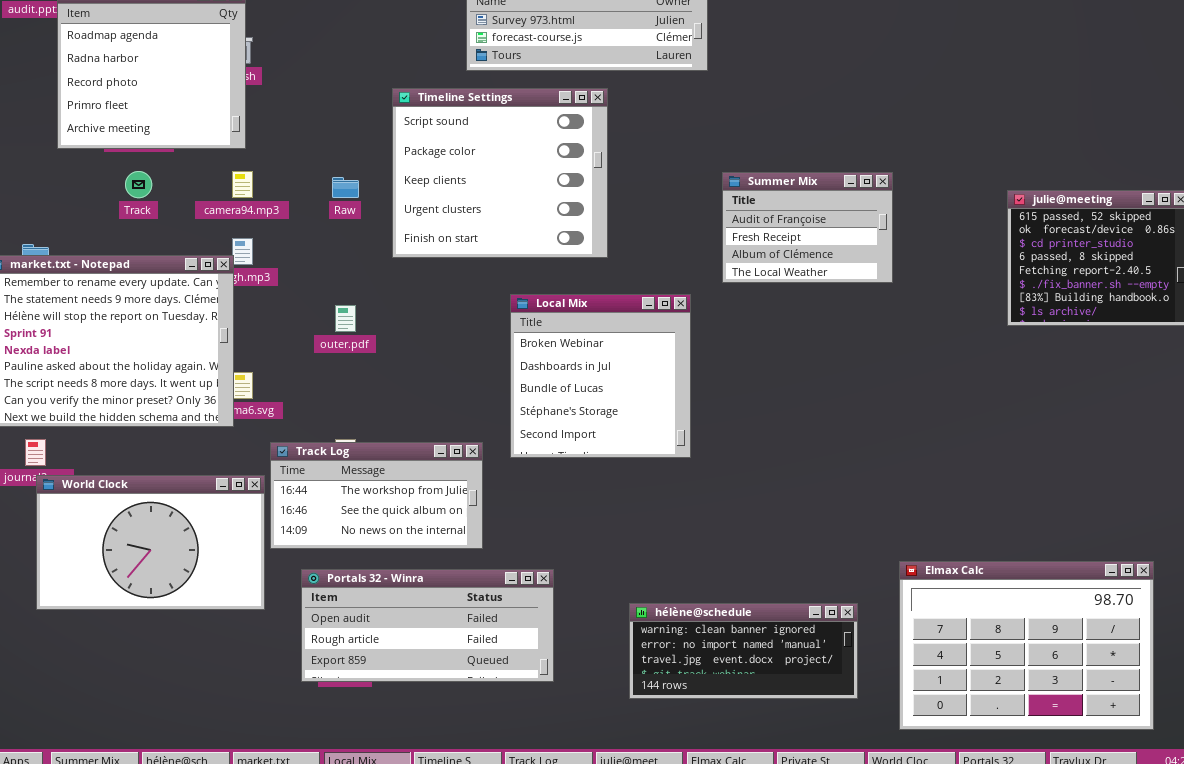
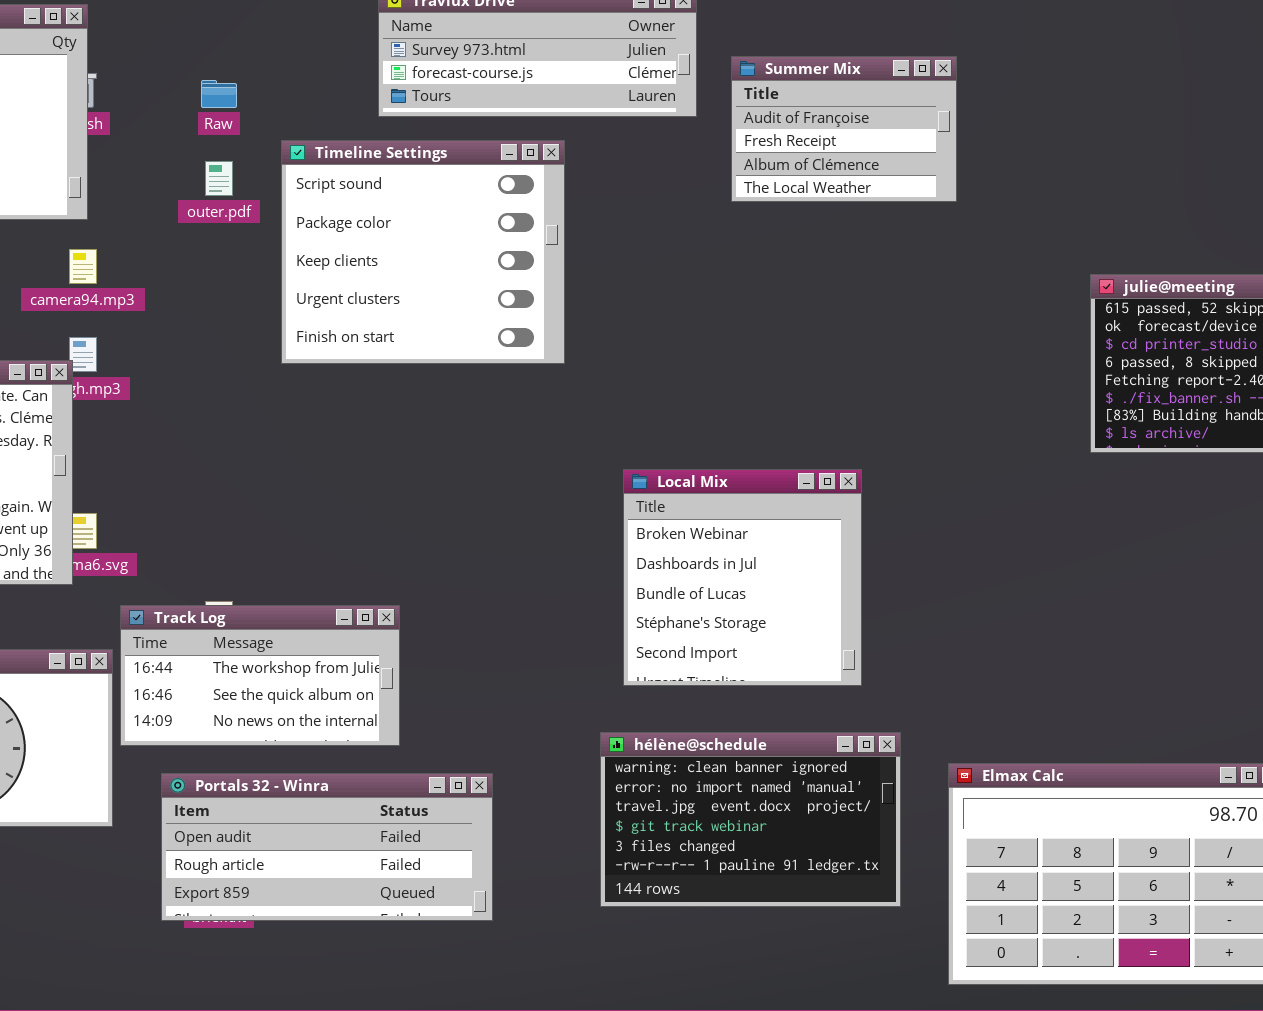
Summer Mix: [722,172,893,283] -> [731,56,957,202], moved
Raw: [332,177,359,198] -> [201,80,237,108], moved
Local Mix: [510,294,691,458] -> [623,469,862,686], moved
outer.pdf: [335,305,356,332] -> [205,161,233,196], moved
hélène@schedule: [629,603,858,699] -> [600,732,901,907], moved, resized

